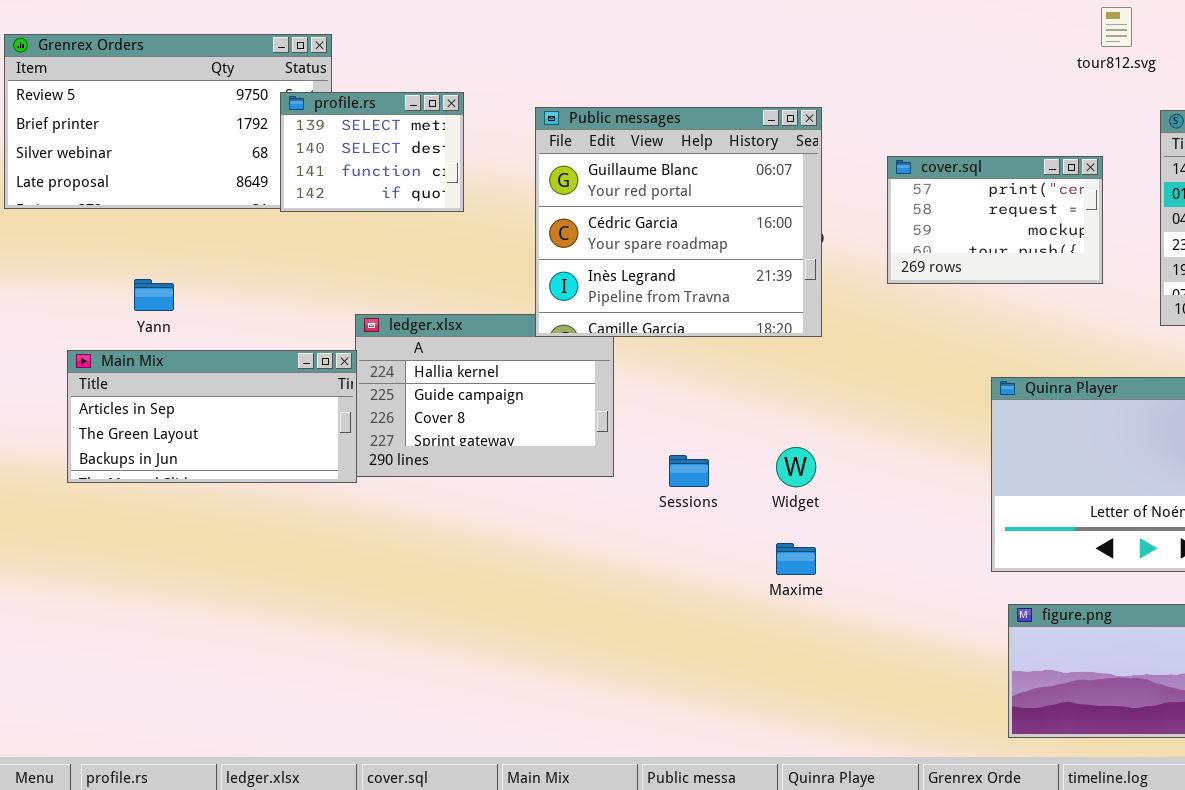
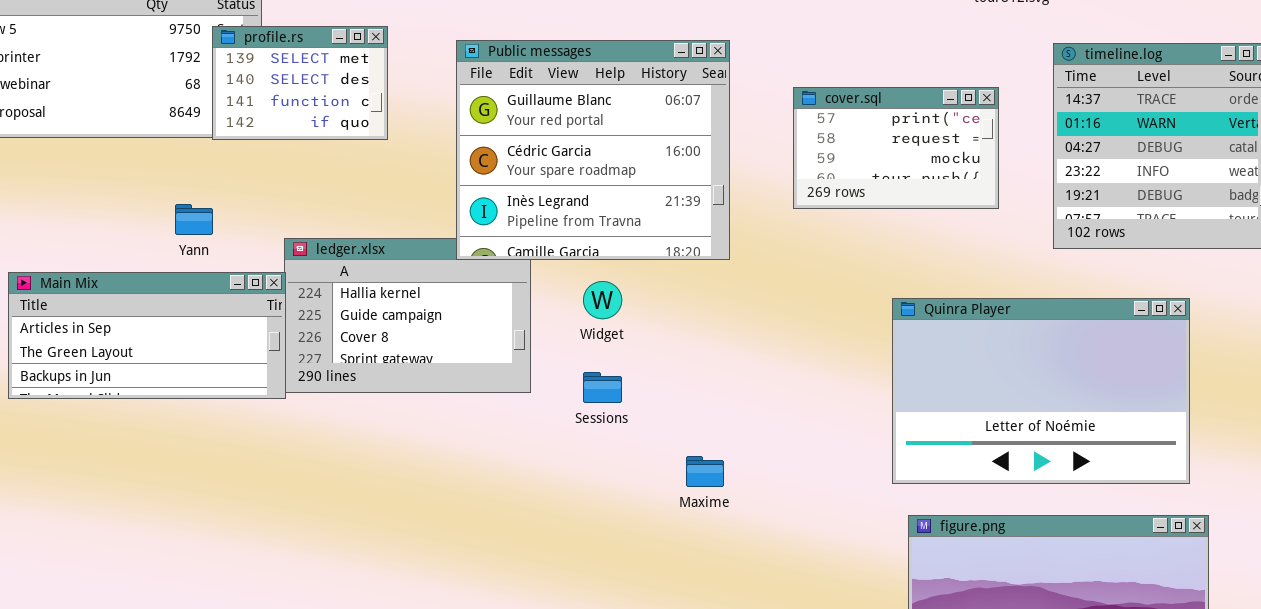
Yann: [134,279,174,311] -> [175,204,213,235], moved
Widget: [776,447,816,487] -> [583,281,622,319], moved

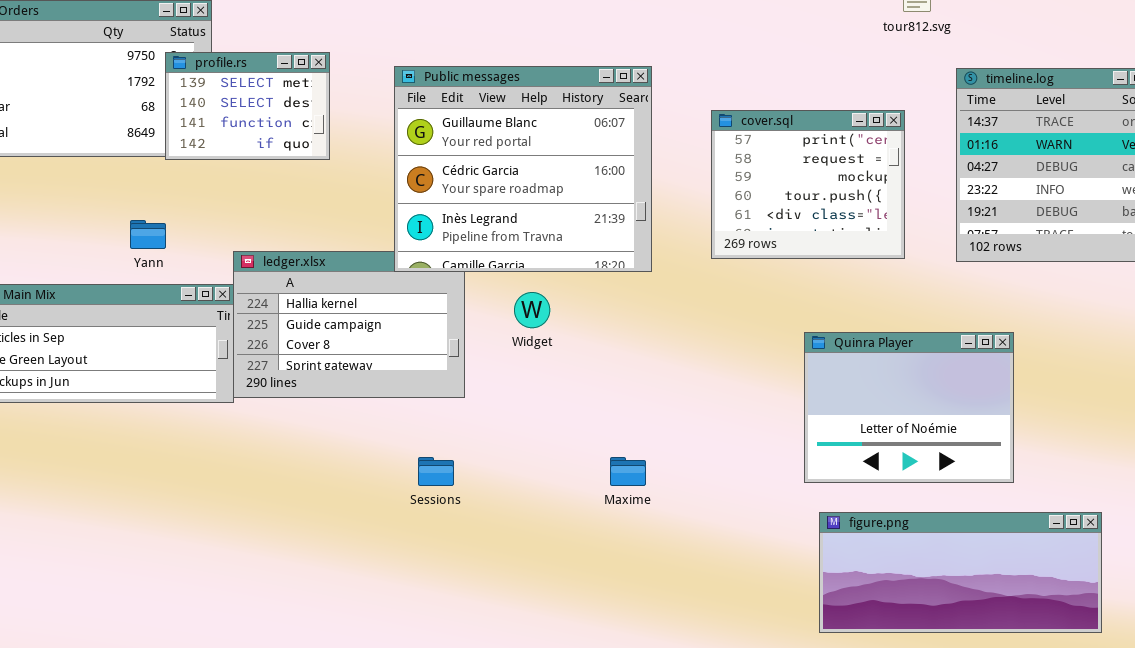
cover.sql: [793,87,999,209] -> [711,110,905,259], resized
Quinra Player: [892,298,1190,484] -> [804,332,1014,483], resized
Sessions: [583,372,622,403] -> [418,457,454,486], moved

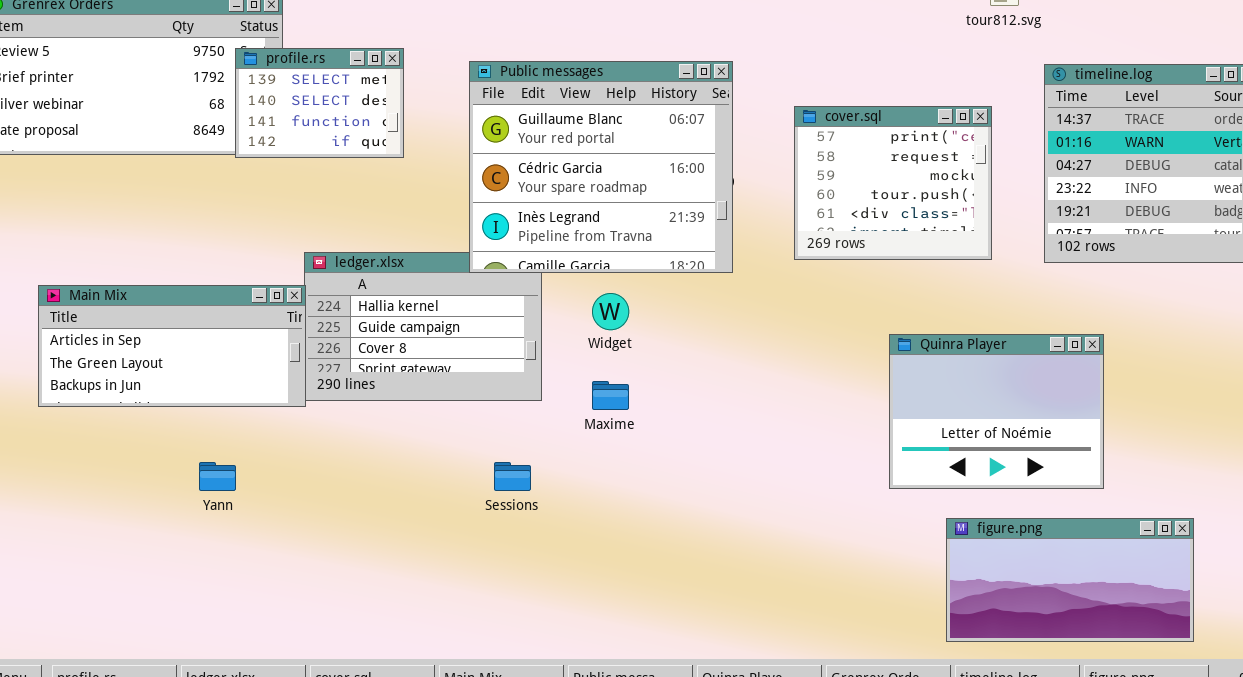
Yann: [130,220,166,249] -> [199,462,236,491], moved
Maxime: [610,457,646,486] -> [592,381,629,410], moved
figure.png: [819,512,1102,633] -> [946,518,1194,642], resized

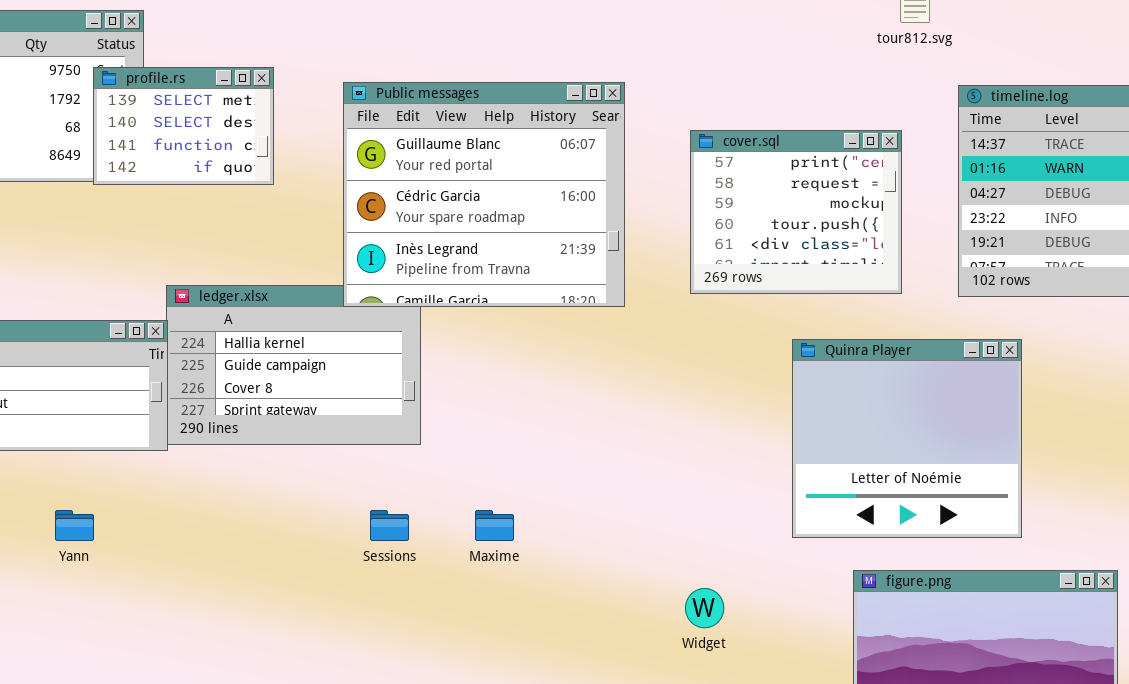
Widget: [592,293,629,330] -> [685,588,724,628], moved
Quinra Player: [889,334,1104,489] -> [792,339,1022,538], resized
Maxime: [592,381,629,410] -> [475,510,514,541], moved

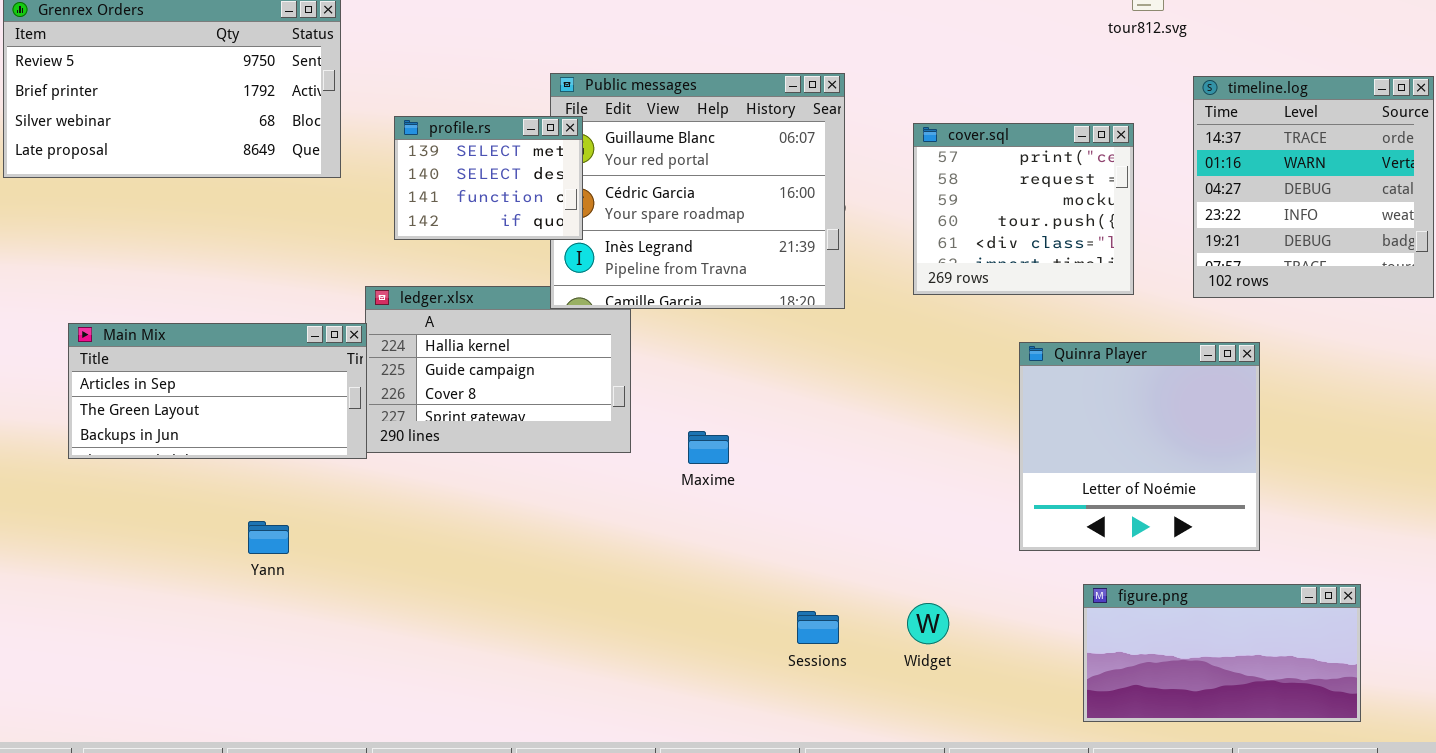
profile.rs: [93,67,274,185] -> [394,116,583,240], moved
Sessions: [370,510,409,541] -> [797,611,839,644], moved
Maxime: [475,510,514,541] -> [688,431,729,464], moved

